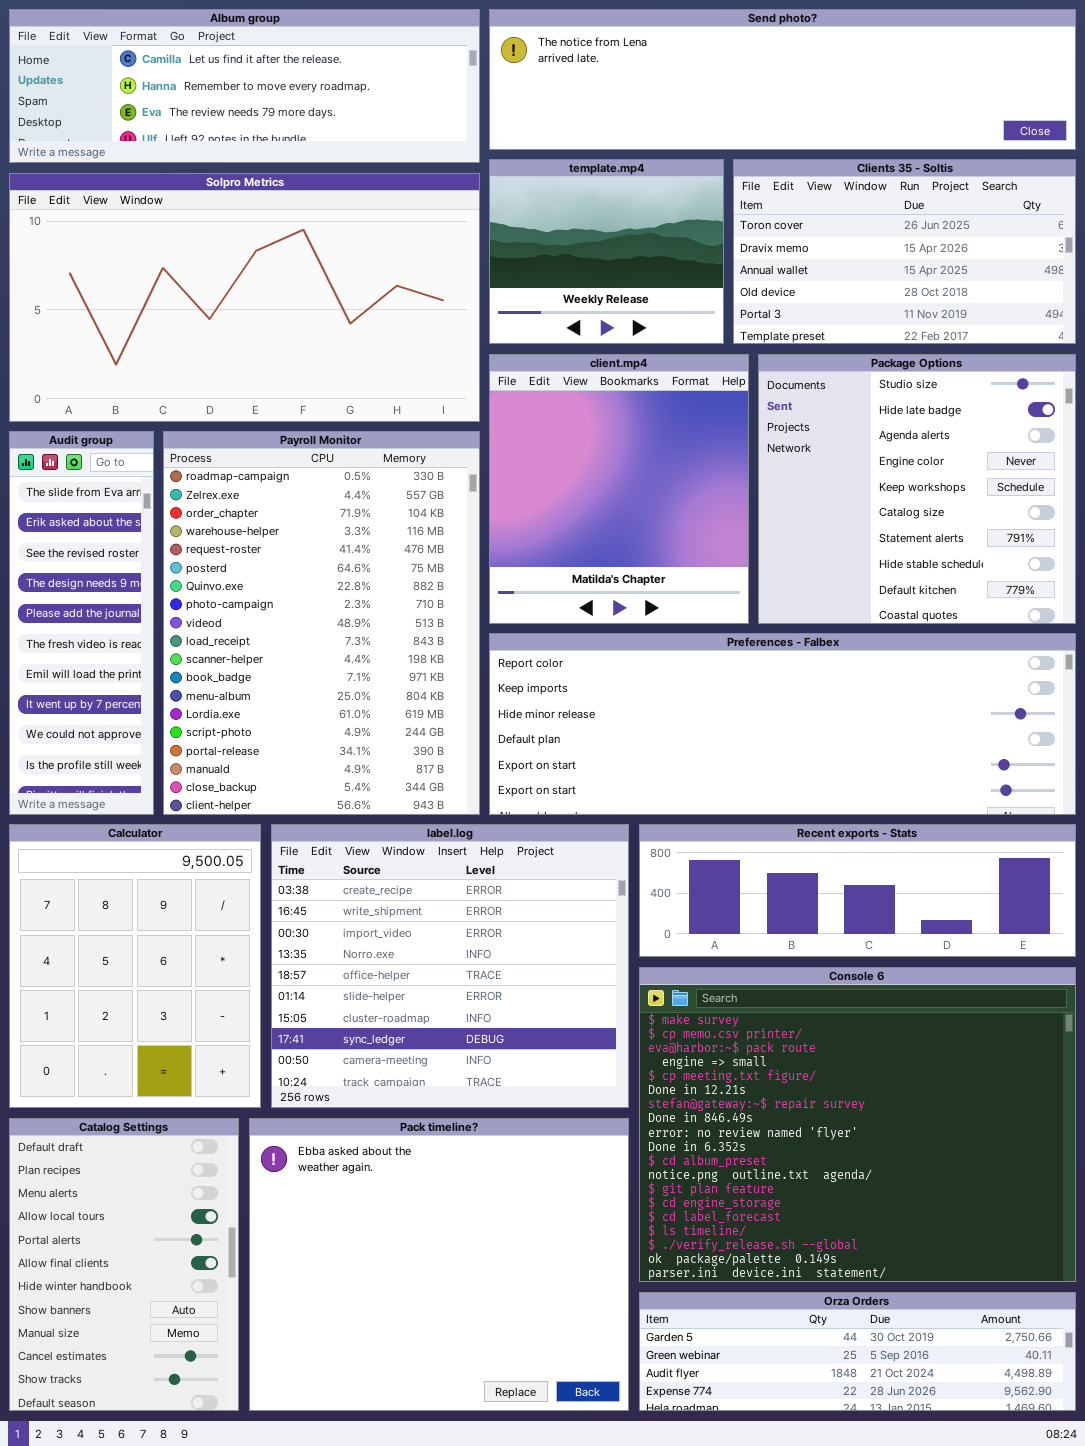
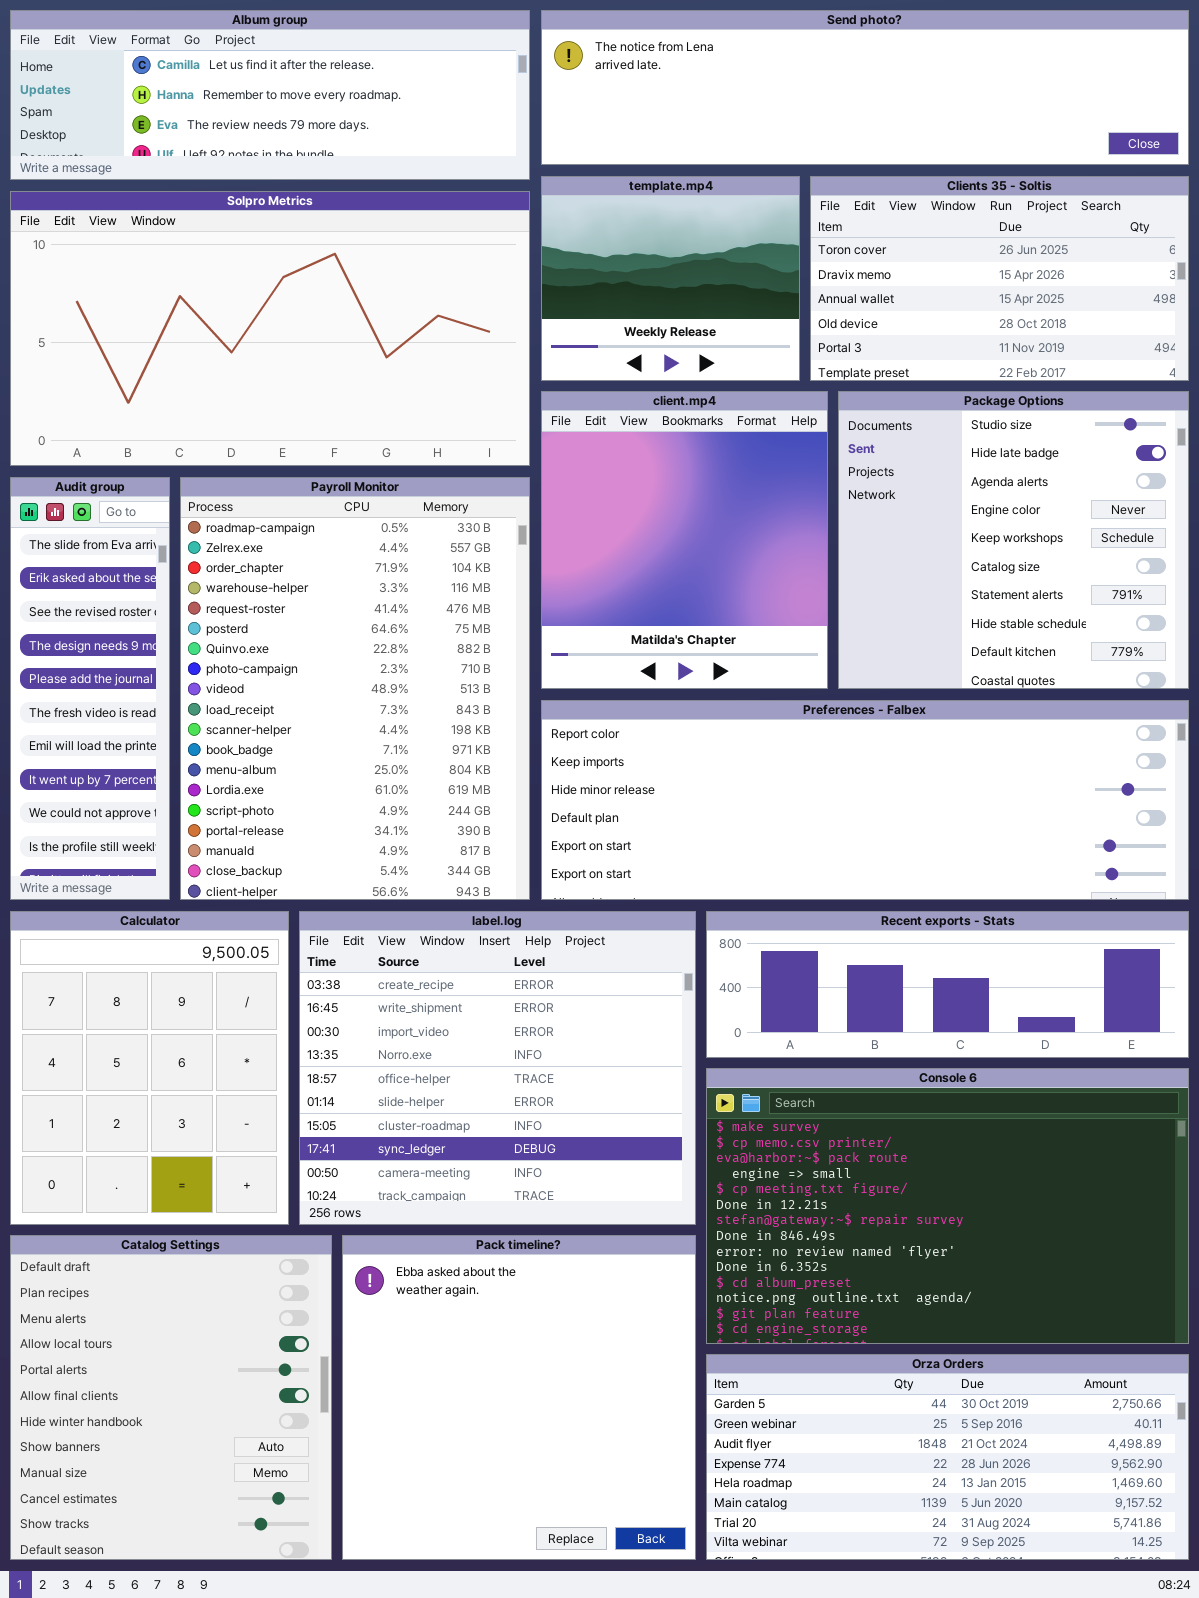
Console 6: [639,967,1076,1282] -> [706,1068,1189,1344], resized
Catalog Settings: [9,1118,239,1411] -> [10,1235,332,1560], resized
Pack timeline?: [249,1118,629,1411] -> [342,1235,696,1560], resized
Orza Orders: [639,1292,1076,1411] -> [706,1354,1189,1560], resized

